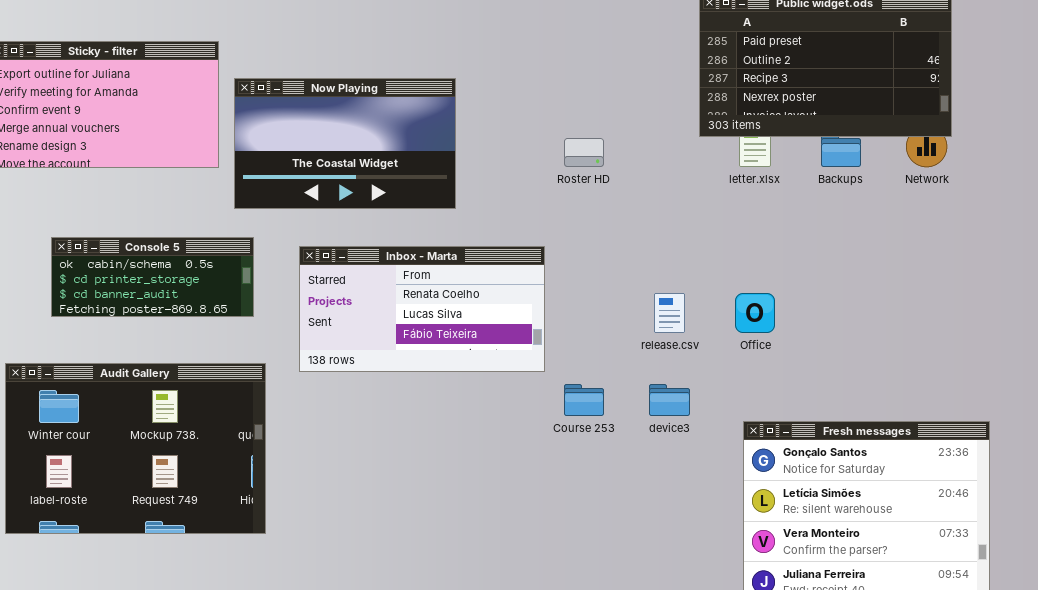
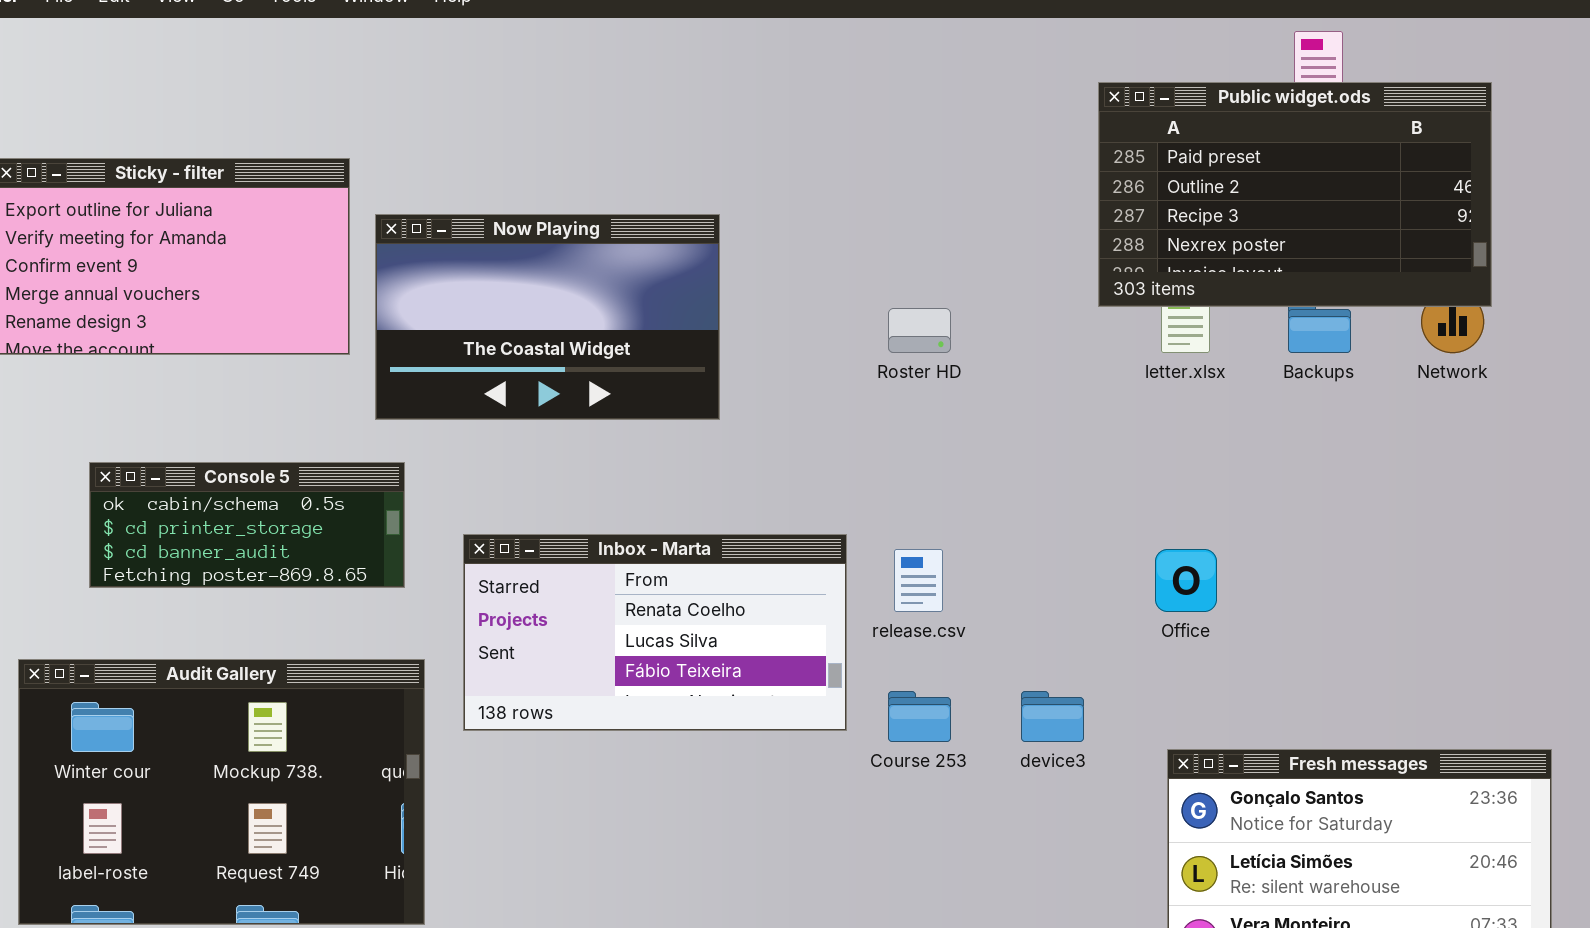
Inbox - Marta: [299,246,545,372] -> [463,534,847,731], moved
release.csv: [654,293,685,333] -> [894,549,943,612], moved

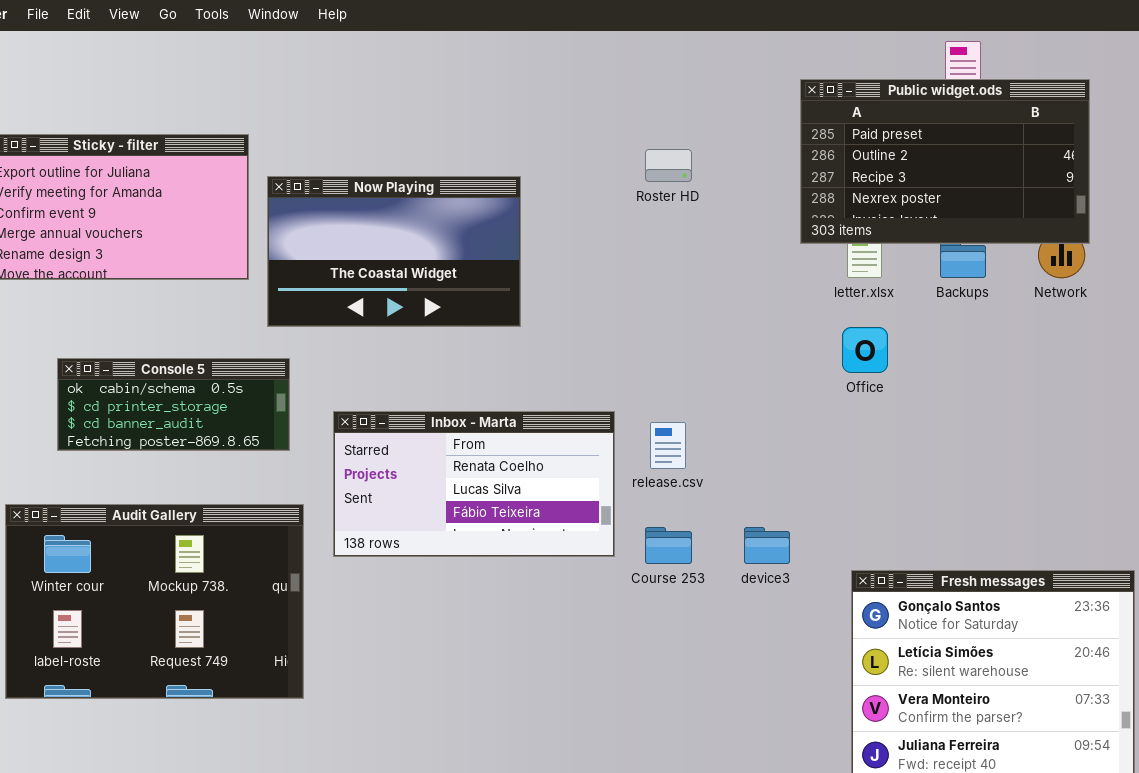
Roster HD: [888,308,951,353] -> [645,149,692,182], moved
Office: [1155,549,1217,612] -> [842,327,888,373], moved

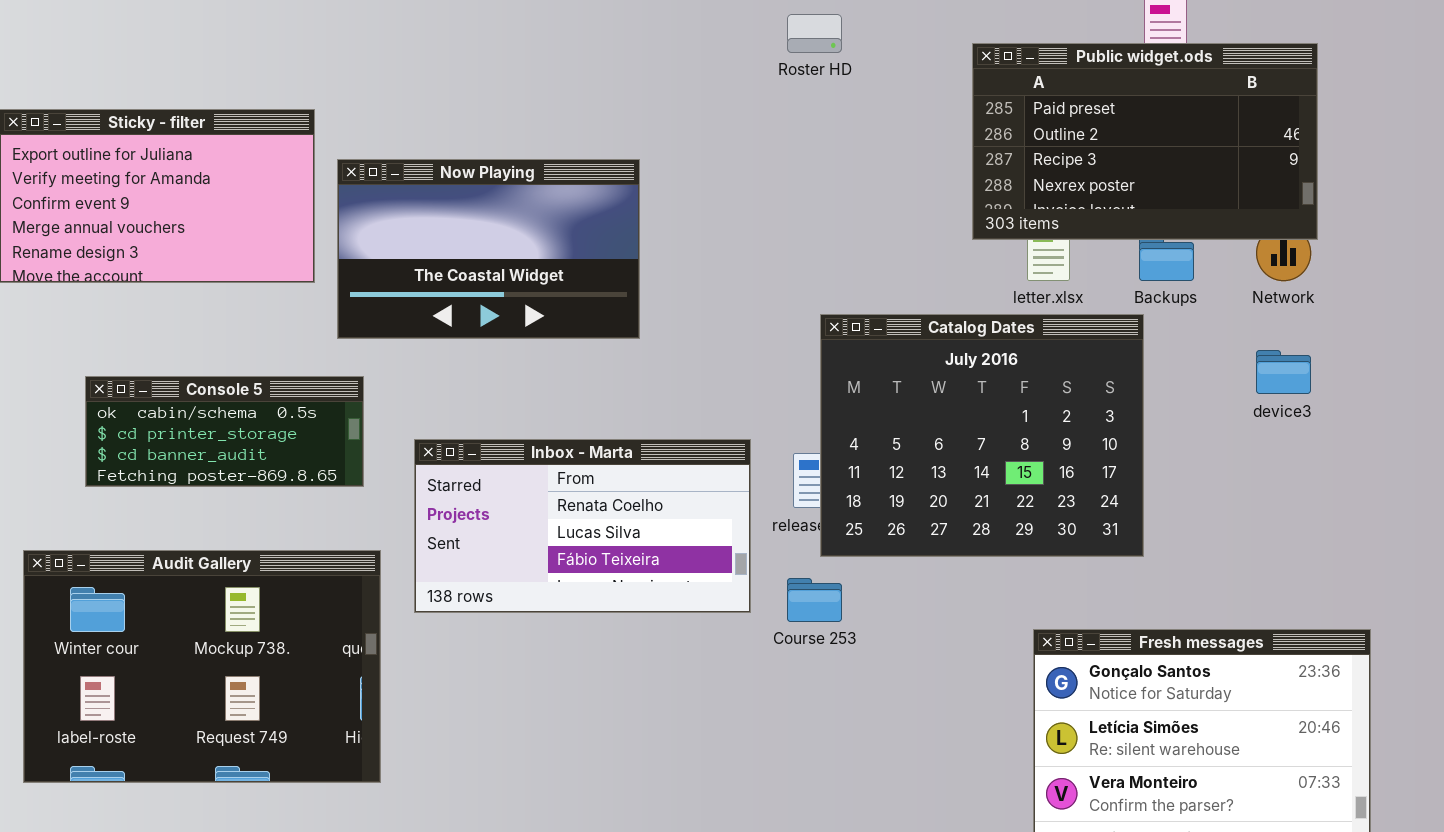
Roster HD: [645,149,692,182] -> [787,14,842,53], moved
Catalog Dates: none -> [820,314,1144,557], opened
device3: [744,527,790,564] -> [1256,350,1311,394], moved

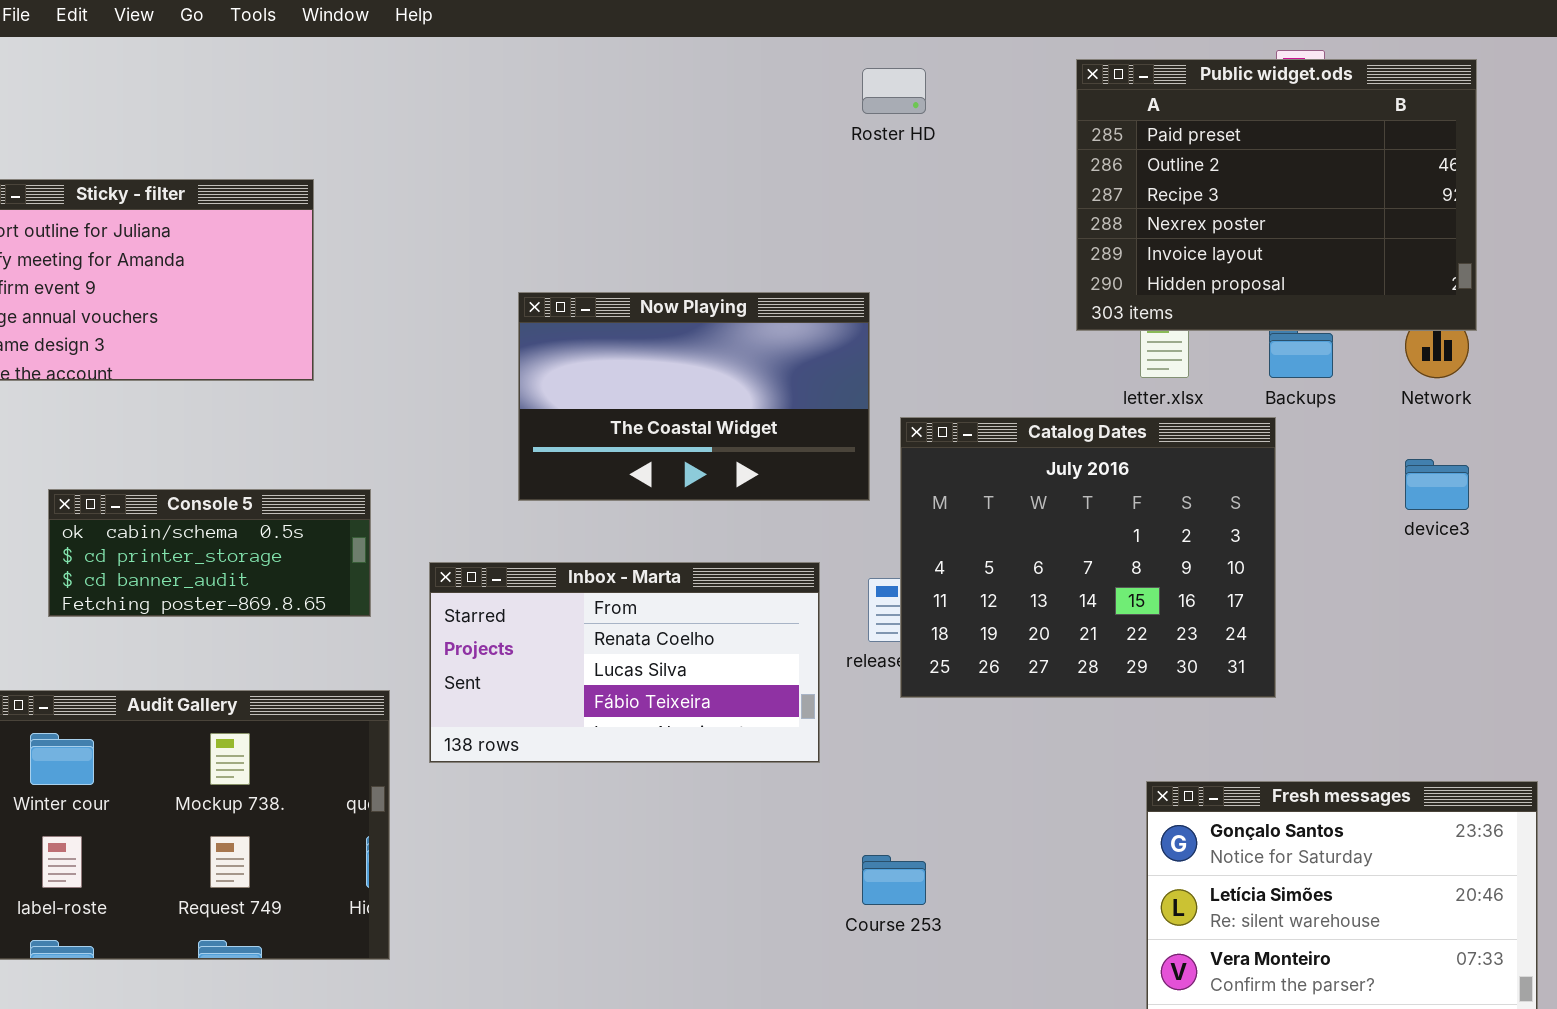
Public widget.ods: [972,43,1318,240] -> [1076,59,1477,331], resized
Now Playing: [337,159,640,339] -> [518,292,870,501], moved
Course 253: [787,578,842,622] -> [862,855,926,905], moved

